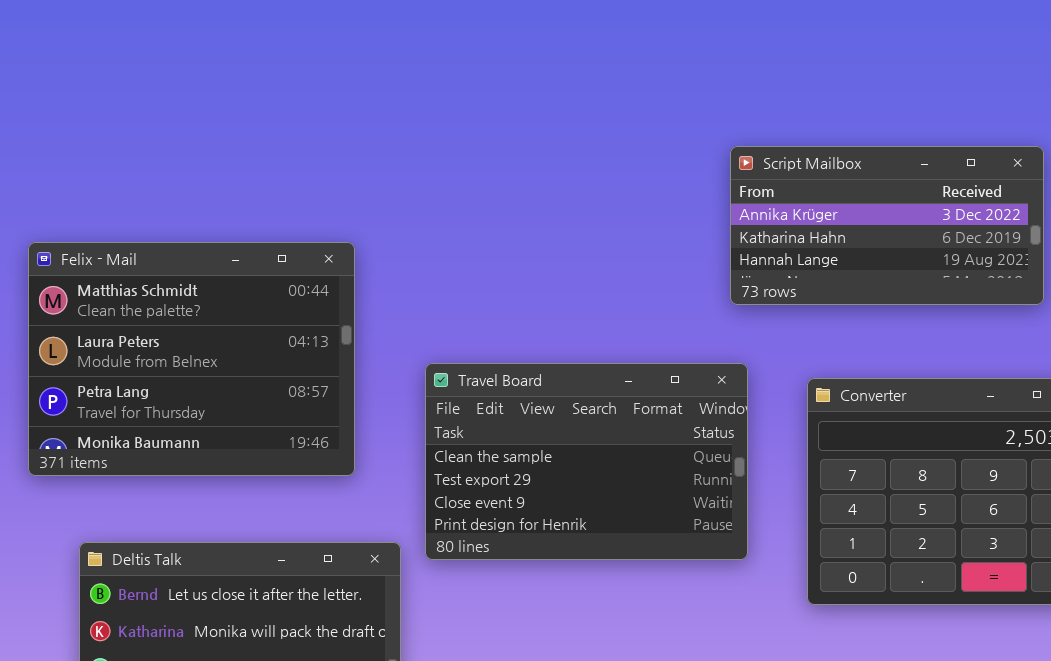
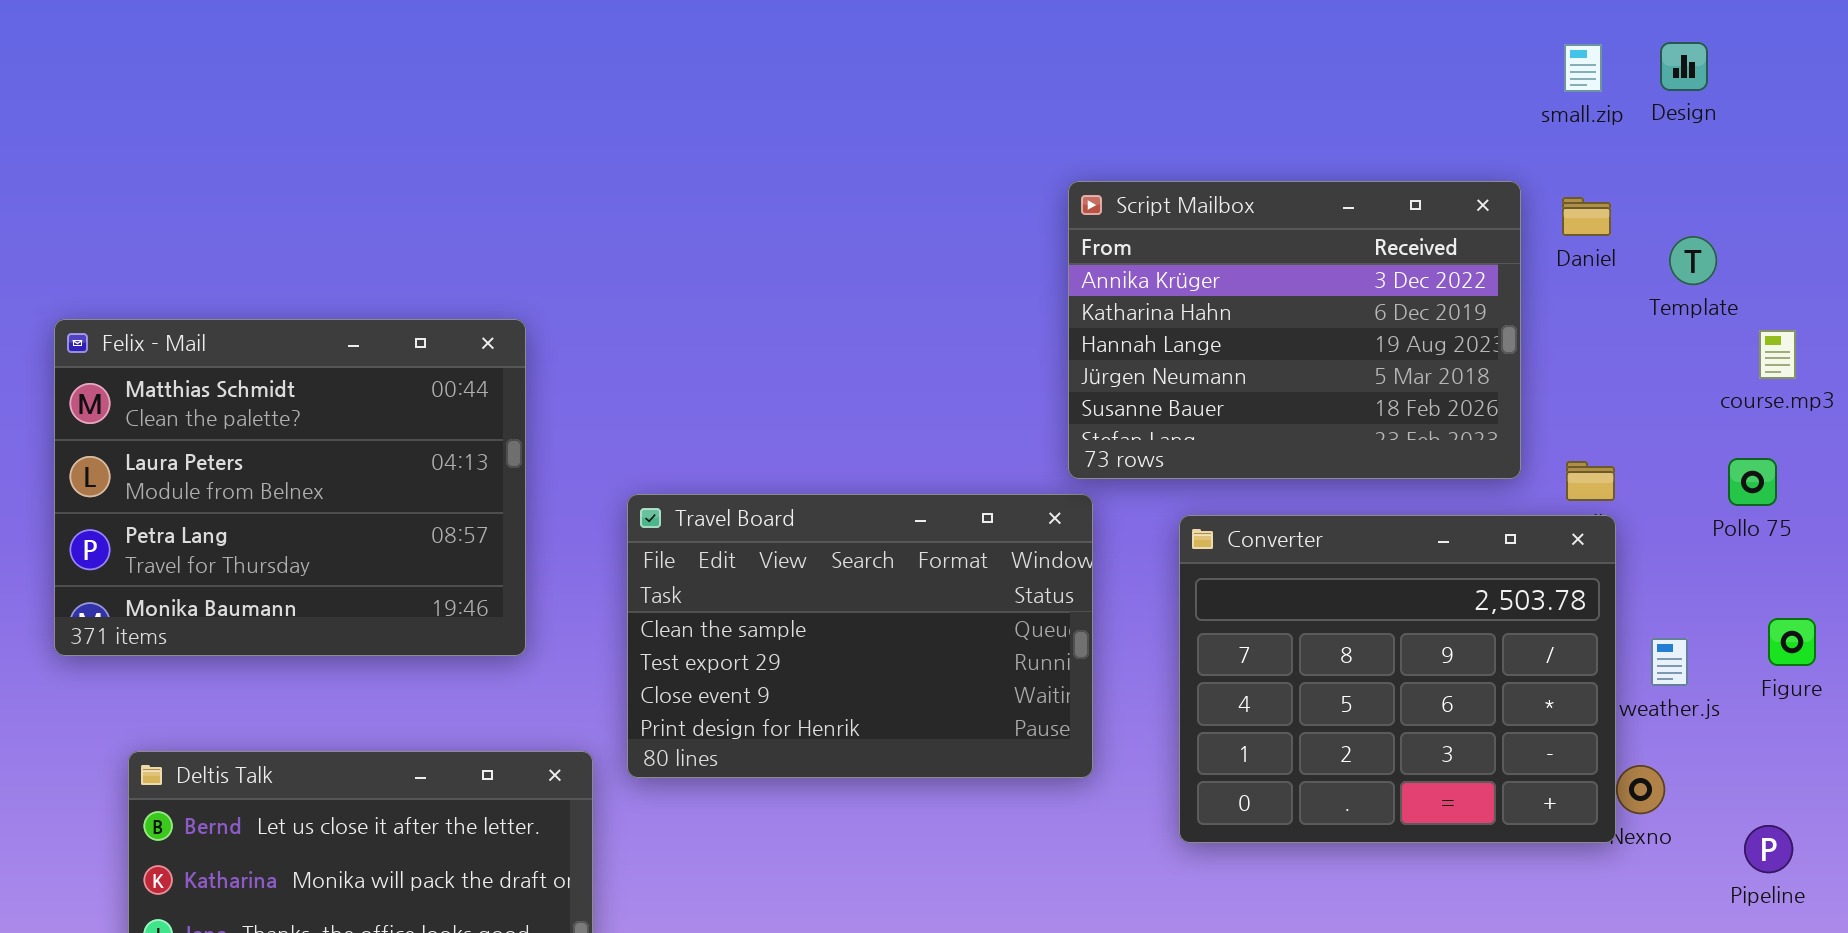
Script Mailbox: [730,146,1044,305] -> [1068,181,1521,479], resized

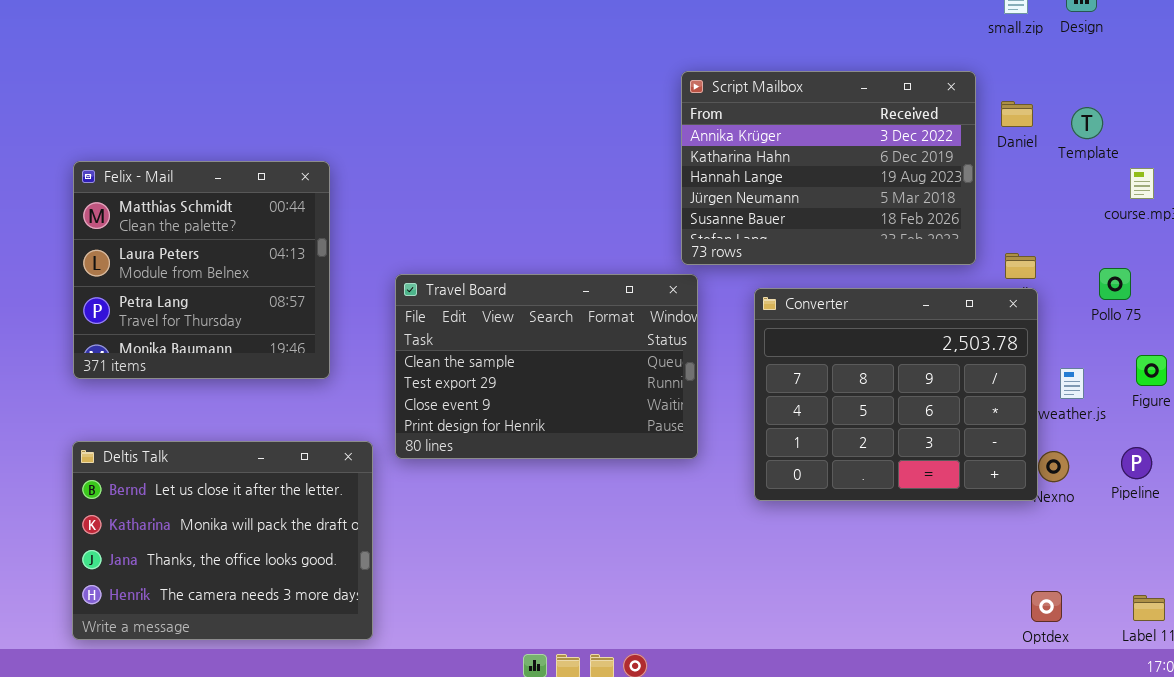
Daniel: [1562,197,1611,236] -> [1001,101,1033,127], moved
Felix - Mail: [54,319,526,656] -> [73,161,330,379], resized
Pollo 75: [1728,458,1777,506] -> [1099,268,1131,300], moved
Pipeline: [1744,825,1793,873] -> [1121,447,1152,479], moved

